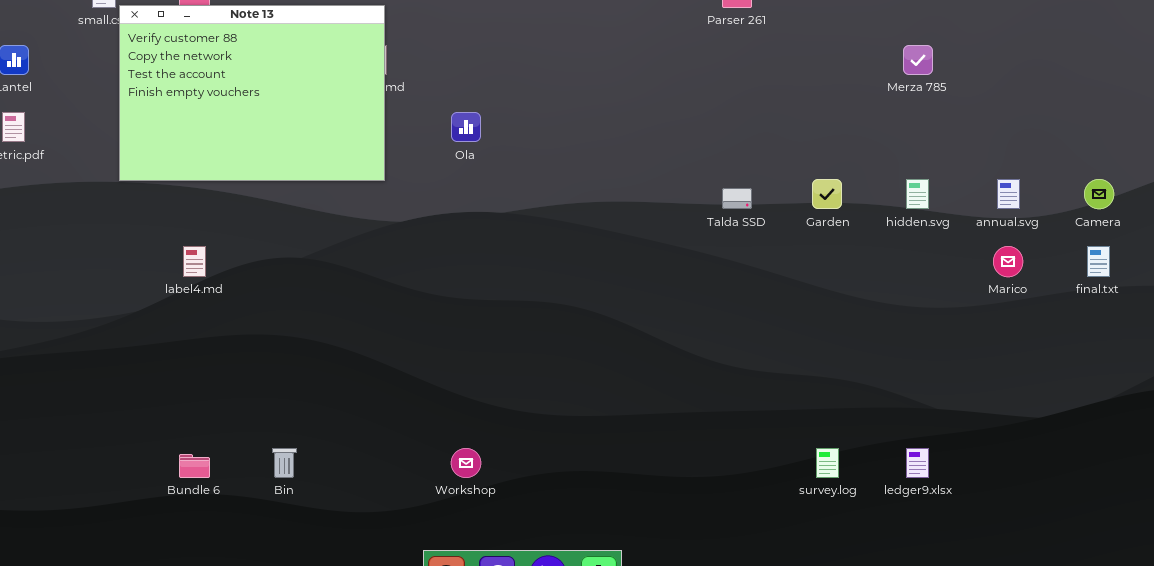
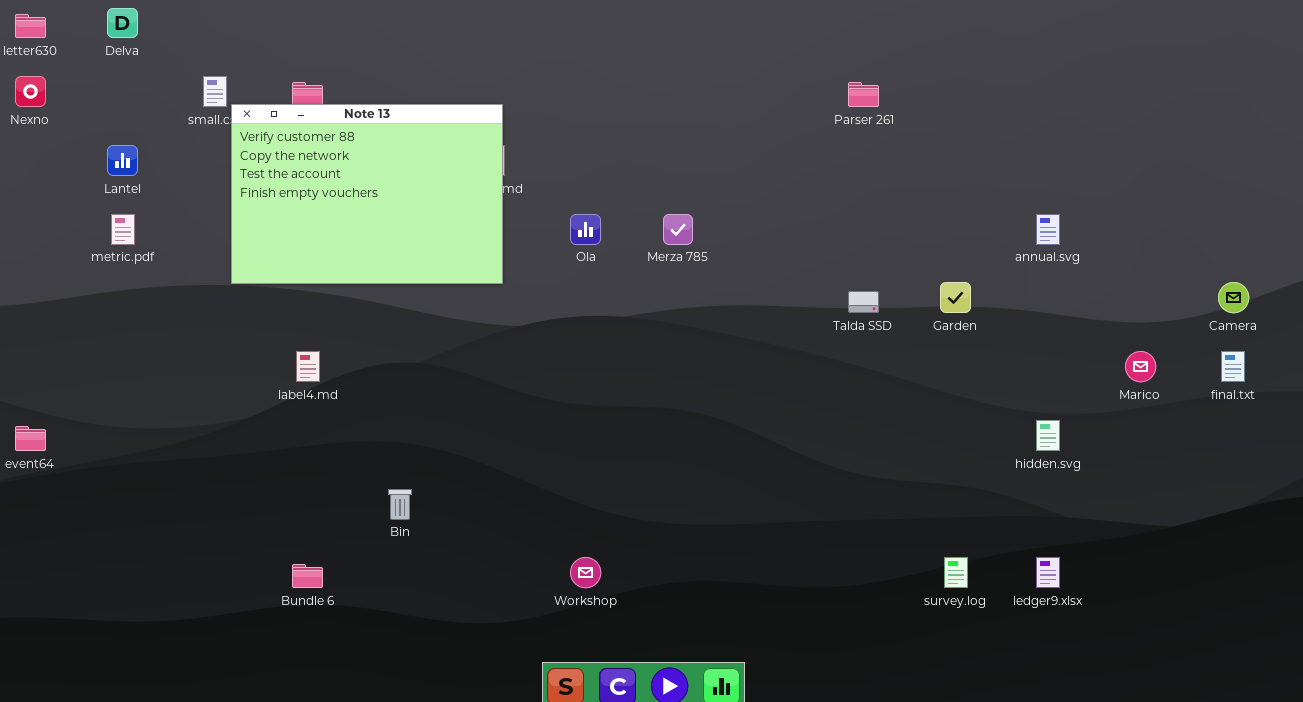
Merza 785: [903,45,933,75] -> [663,214,693,245], moved
hidden.svg: [906,179,929,209] -> [1036,420,1060,451], moved
annual.svg: [997,179,1020,209] -> [1036,214,1060,245], moved
Bin: [272,448,297,478] -> [388,489,412,520], moved

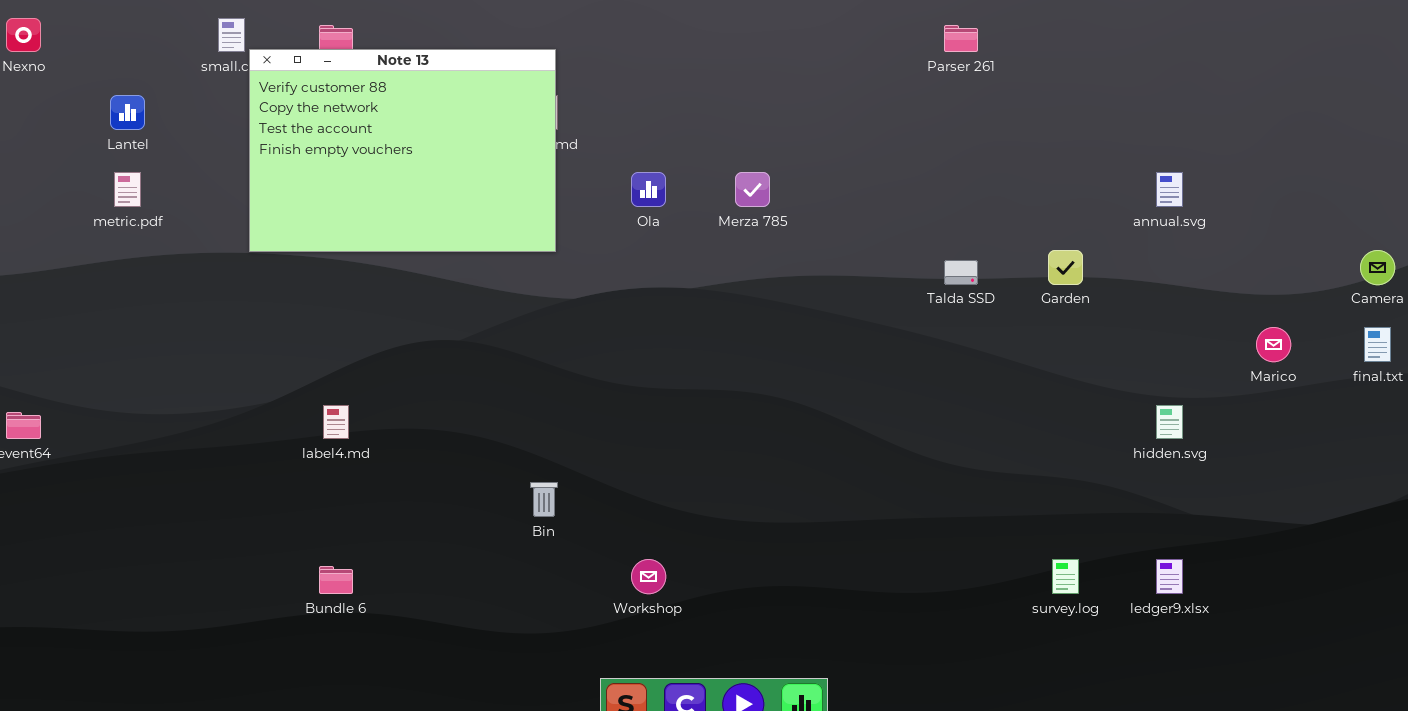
label4.md: [296,351,320,382] -> [323,405,349,439], moved
Bin: [388,489,412,520] -> [530,482,558,517], moved

